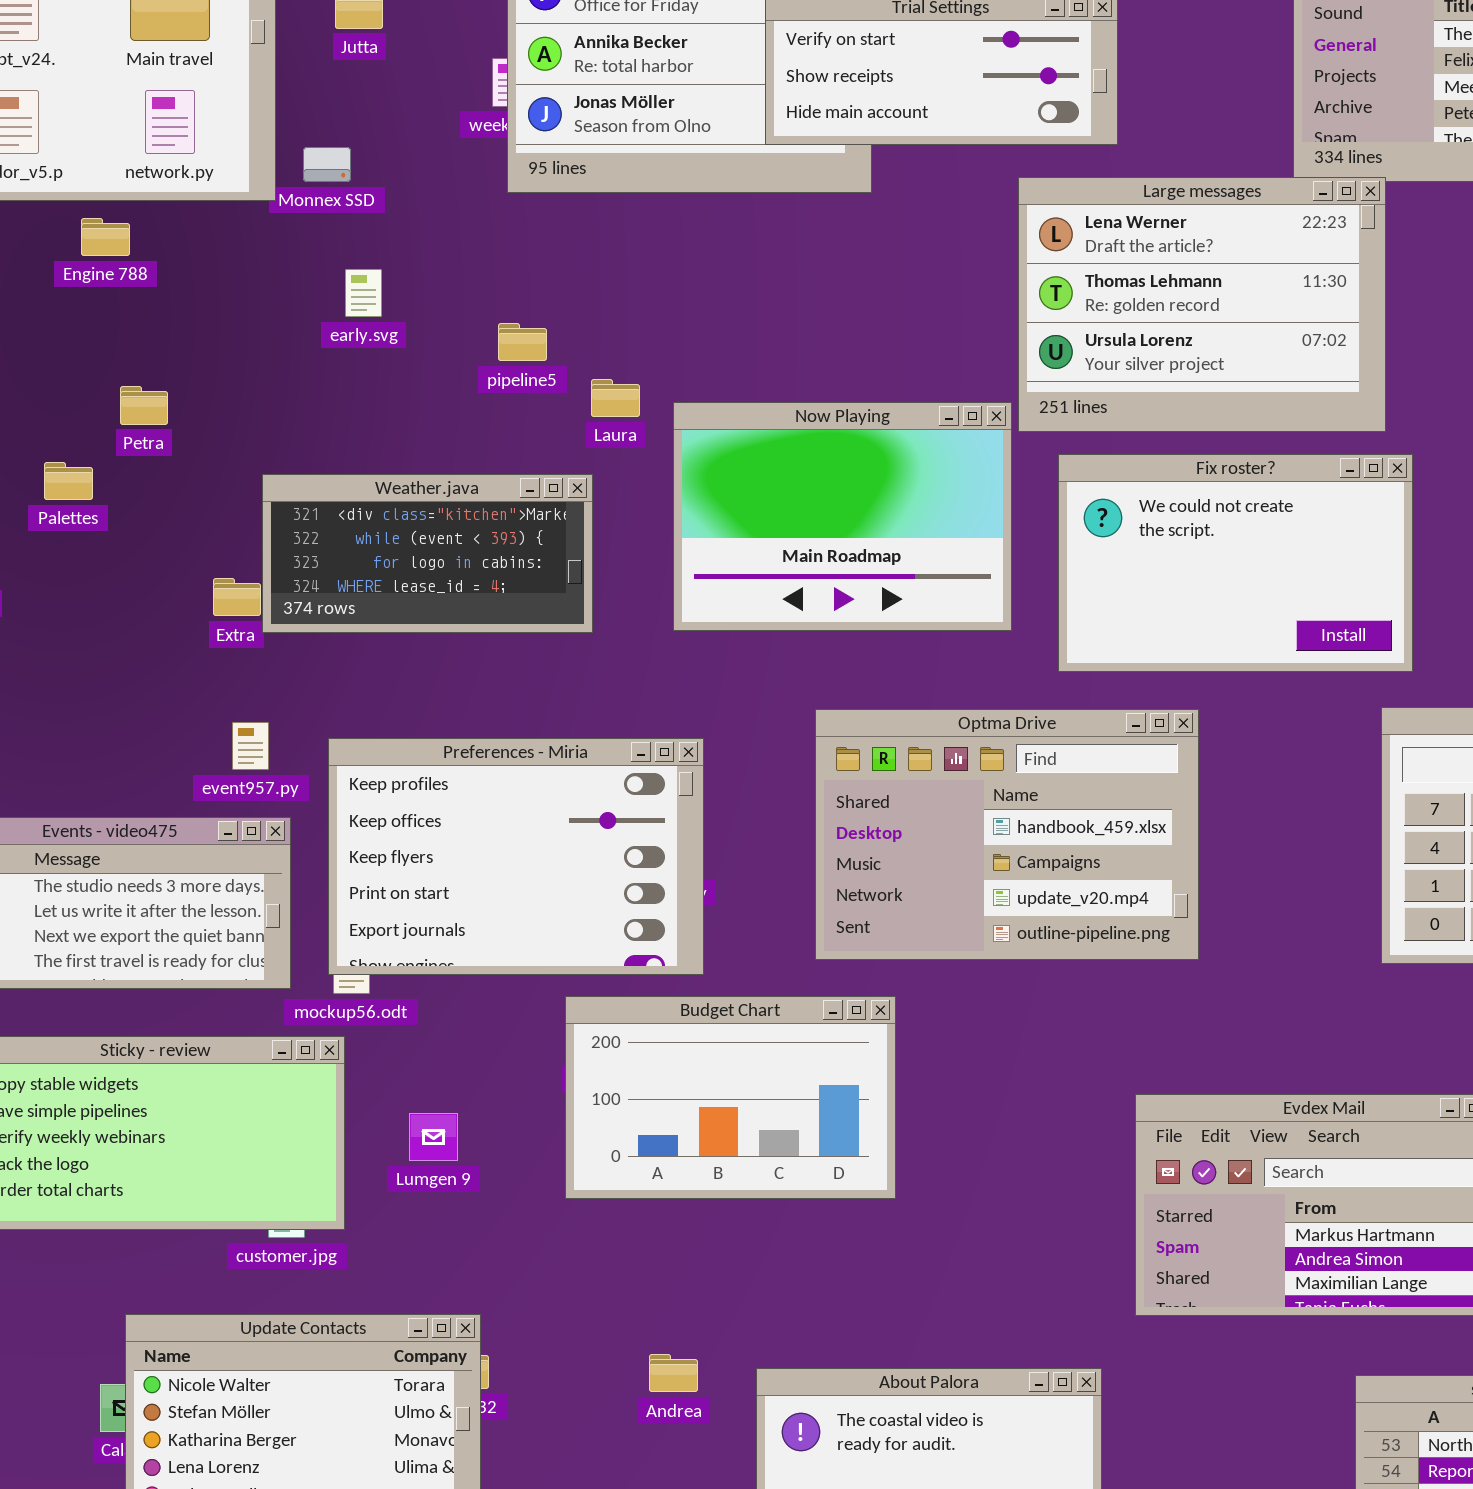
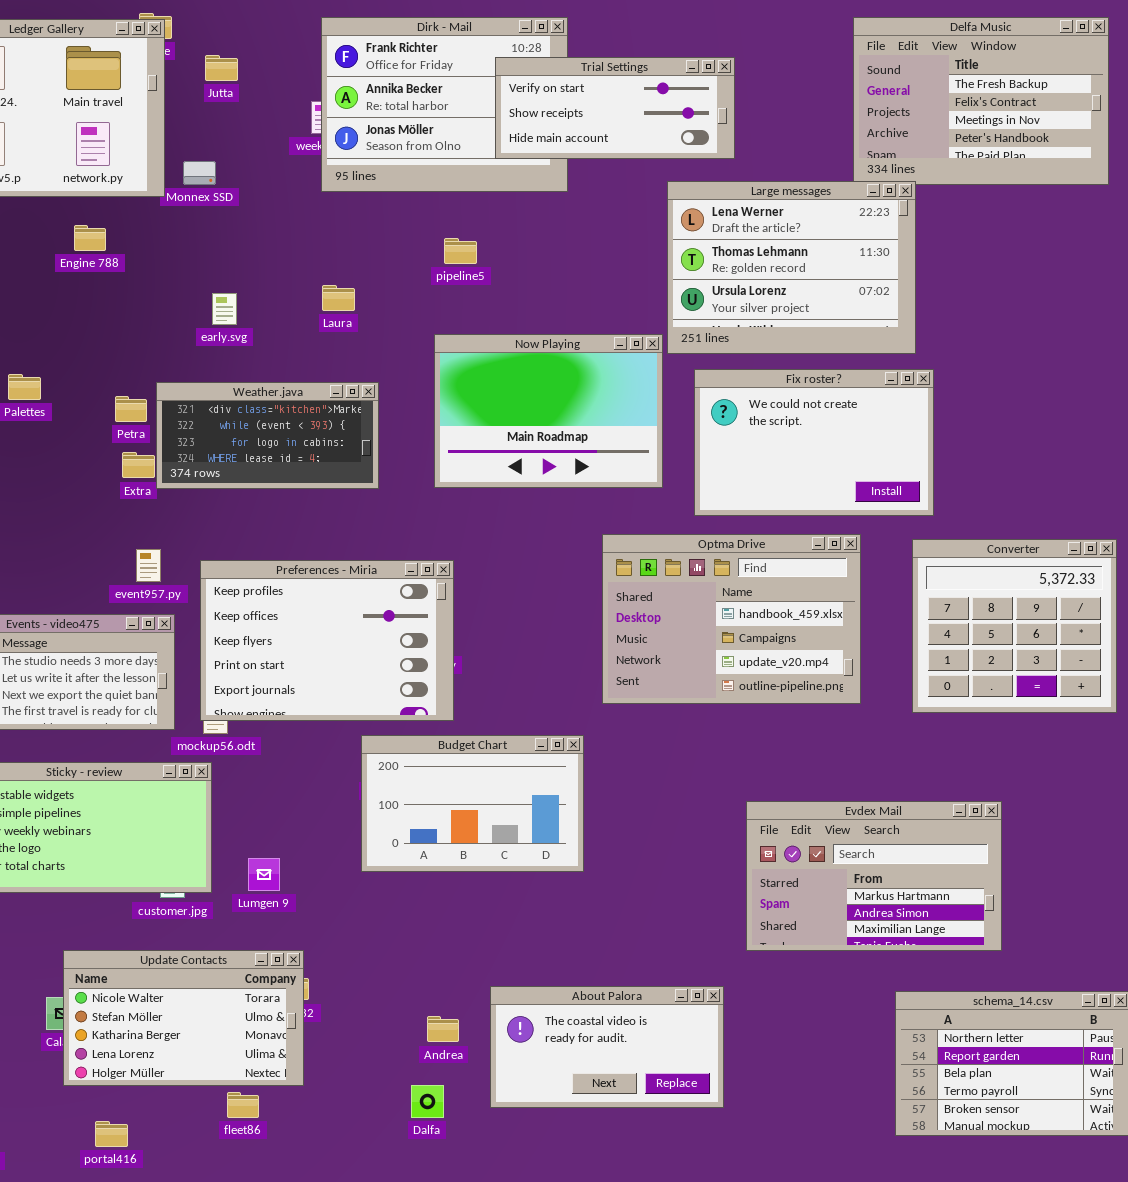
Engine 788: [81,218,130,256] -> [74,225,106,251], moved
early.svg: [345,269,382,317] -> [212,293,237,325], moved
pipeline5: [498,323,547,361] -> [444,238,477,264], moved
Laura: [591,379,640,417] -> [322,285,355,311], moved
Petra: [120,386,168,425] -> [115,396,147,422], moved
Optma Drive: [815,709,1199,960] -> [602,534,861,704], moved
Lumgen 9: [409,1113,458,1161] -> [248,858,280,891], moved
Andrea: [649,1354,698,1392] -> [427,1016,459,1042], moved

